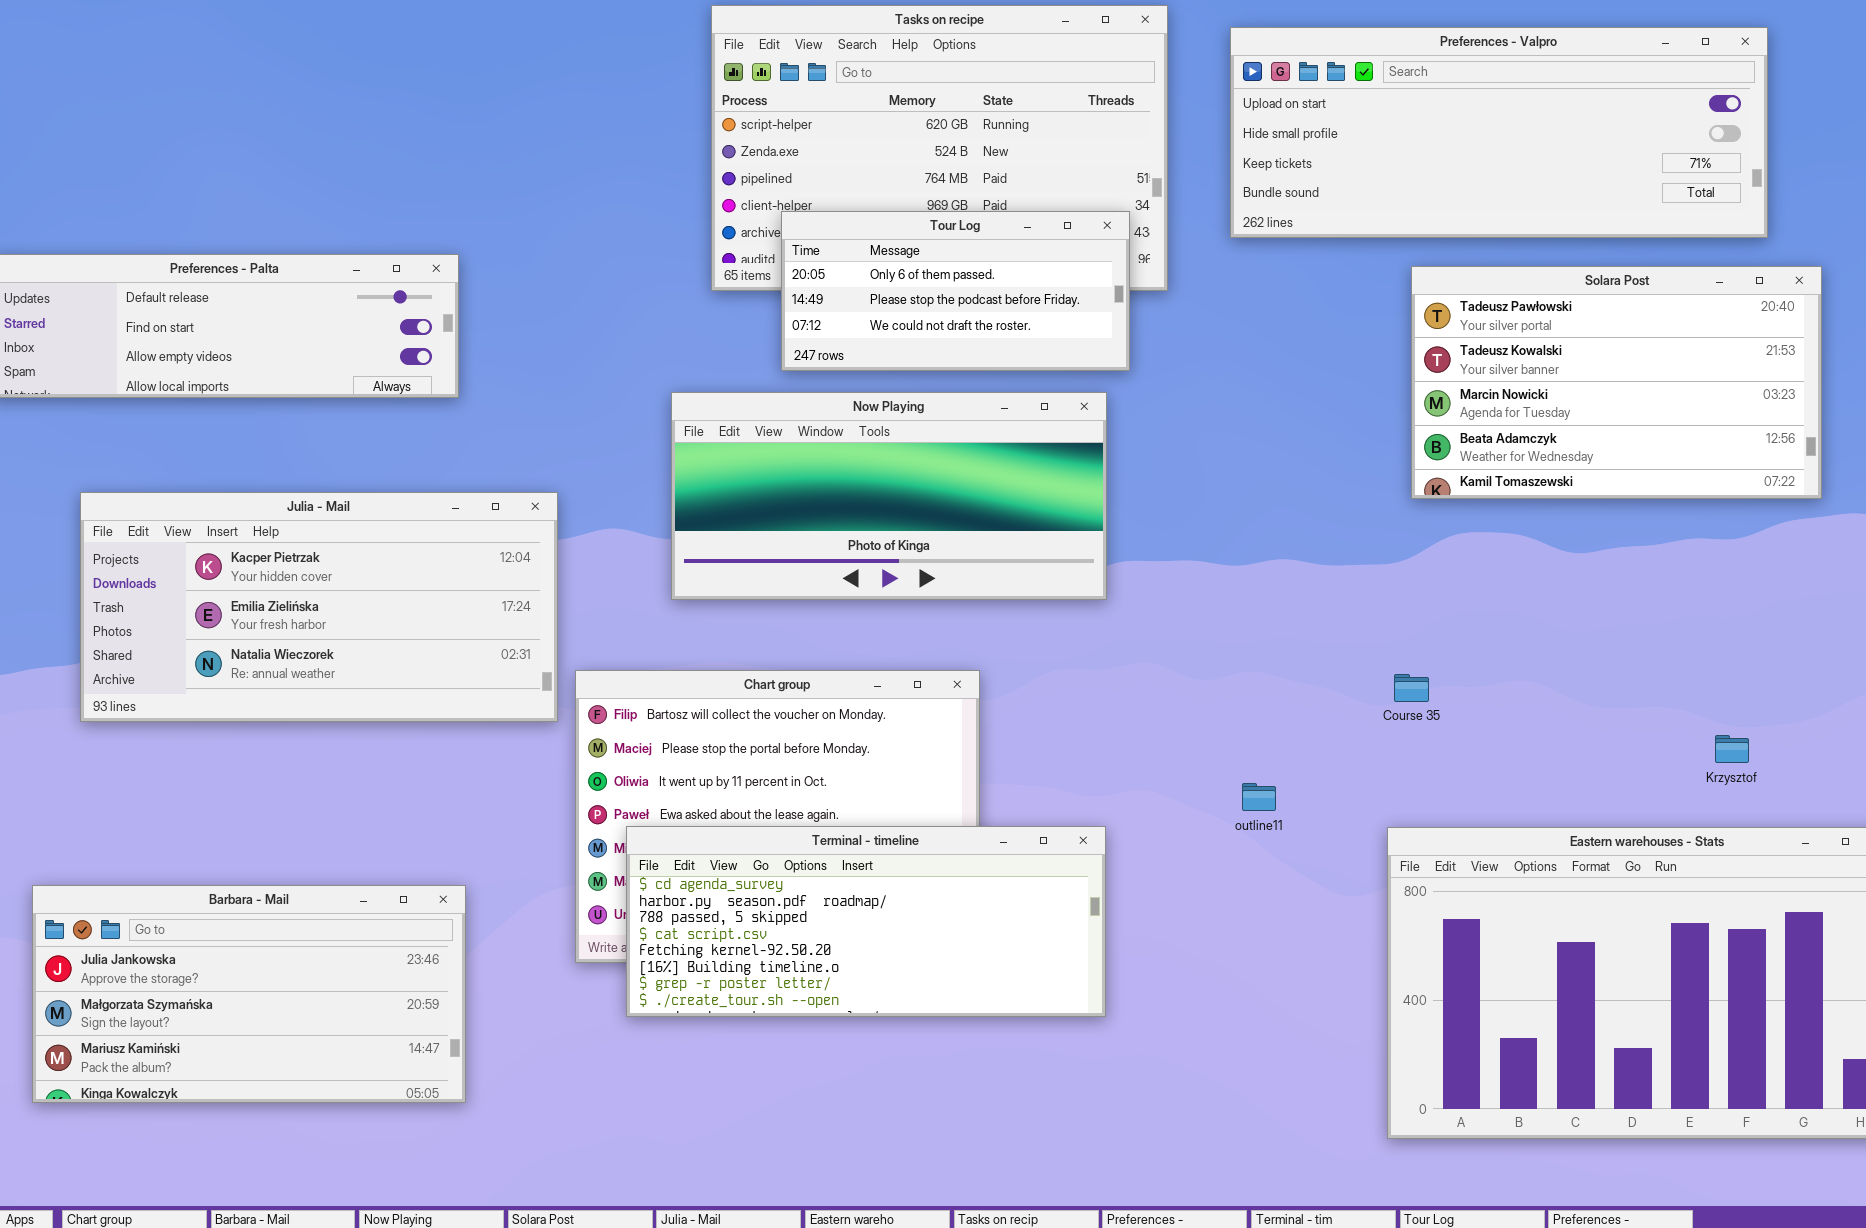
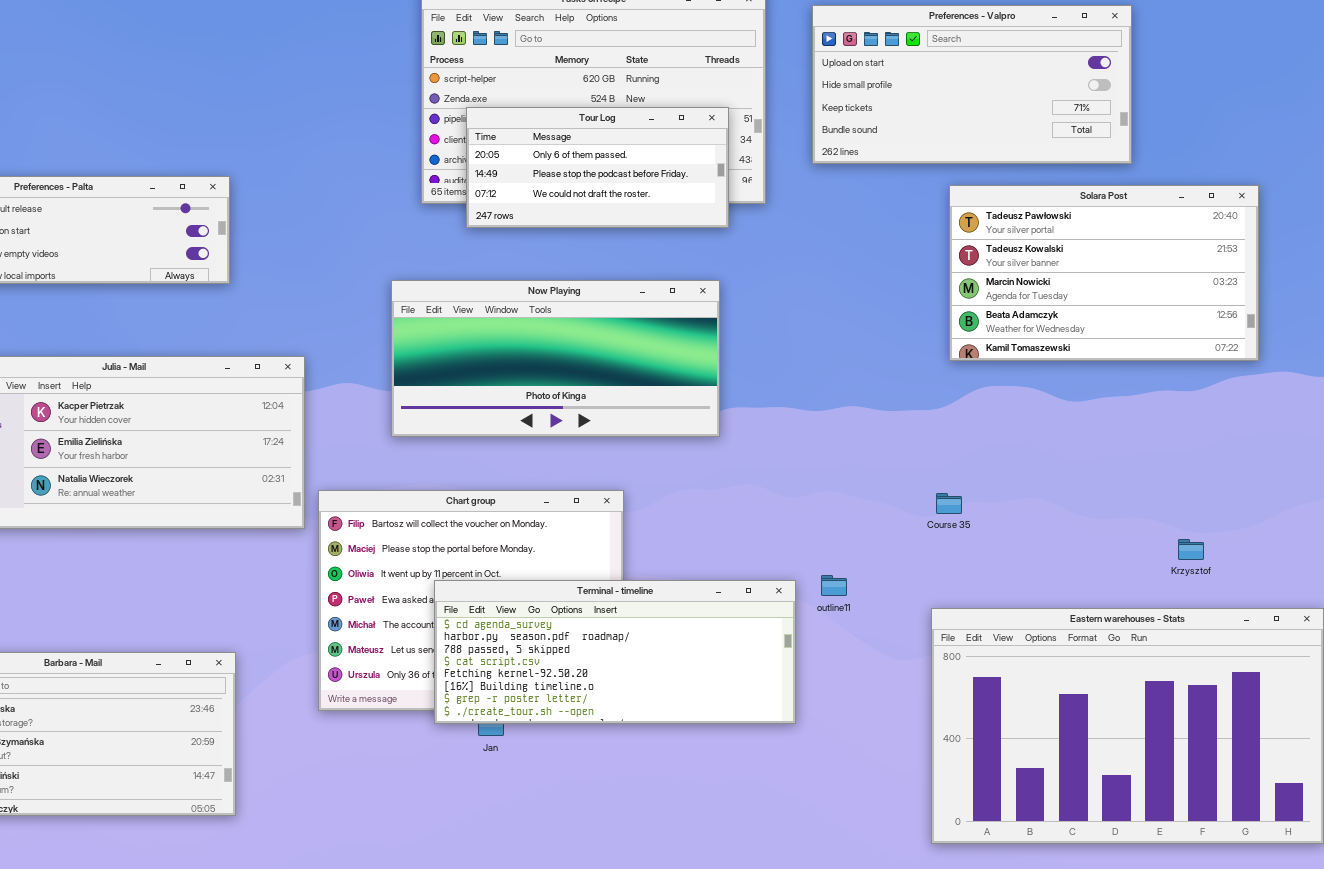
Preferences - Valpro: [1230,27,1768,238] -> [812,5,1132,164], resized
Tour Log: [781,211,1130,371] -> [466,107,729,228], moved
Terminal - timeline: [626,826,1106,1017] -> [434,580,796,724], moved

